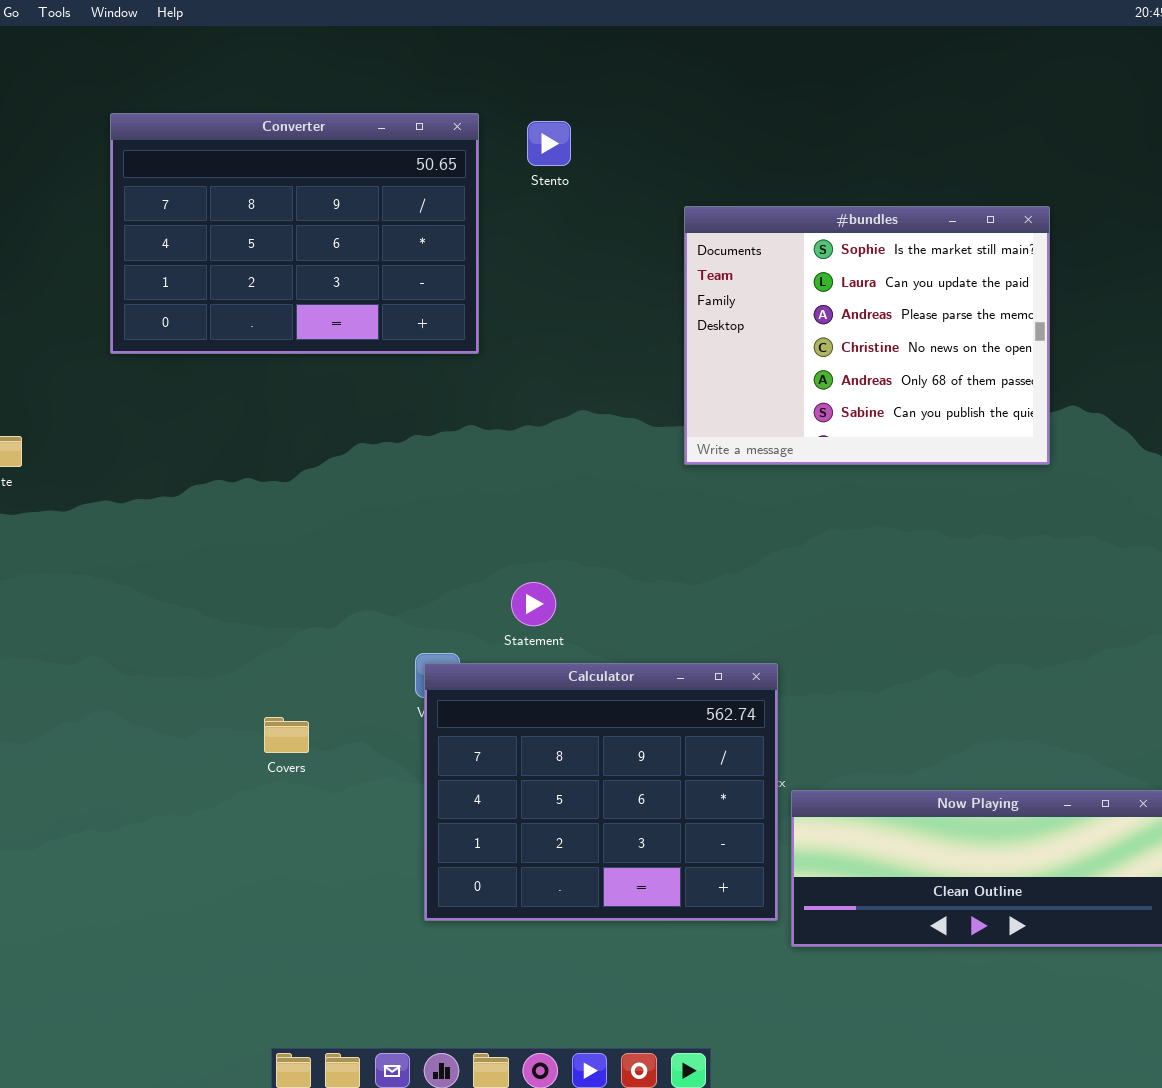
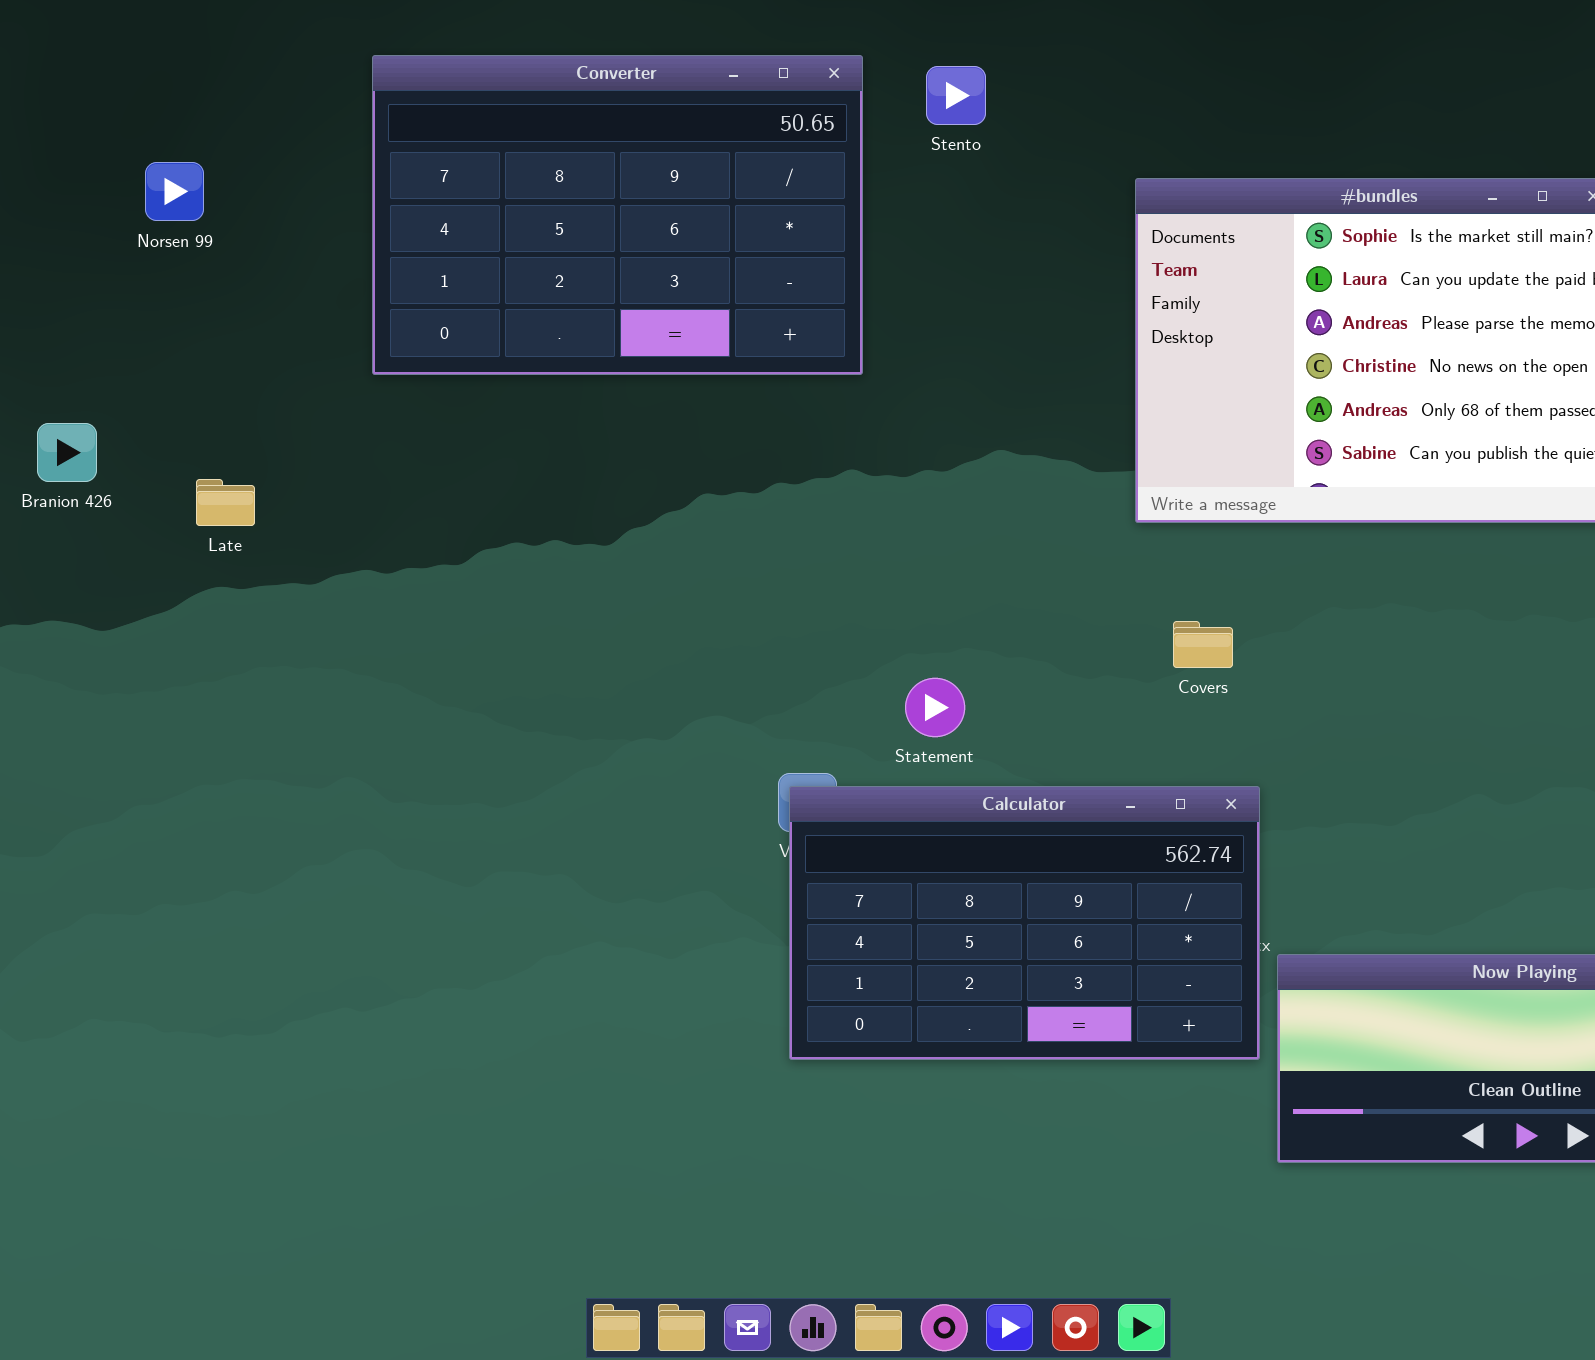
Calculator: [424,663,778,921] -> [789,786,1260,1060], resized
Covers: [264,717,309,753] -> [1173,621,1233,668], moved

